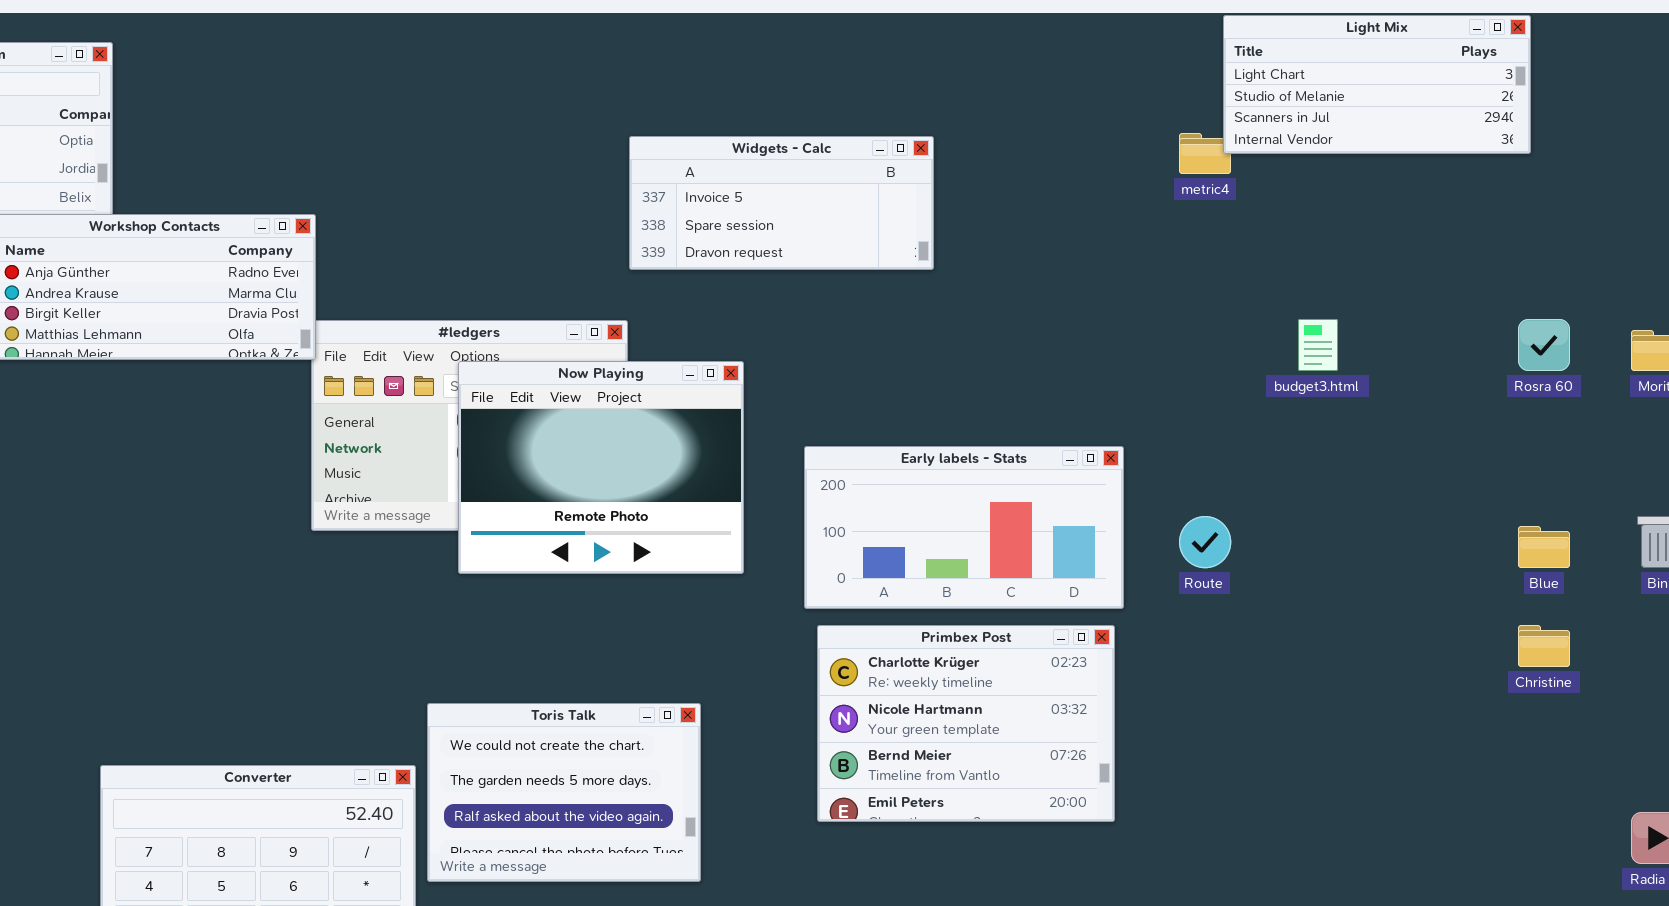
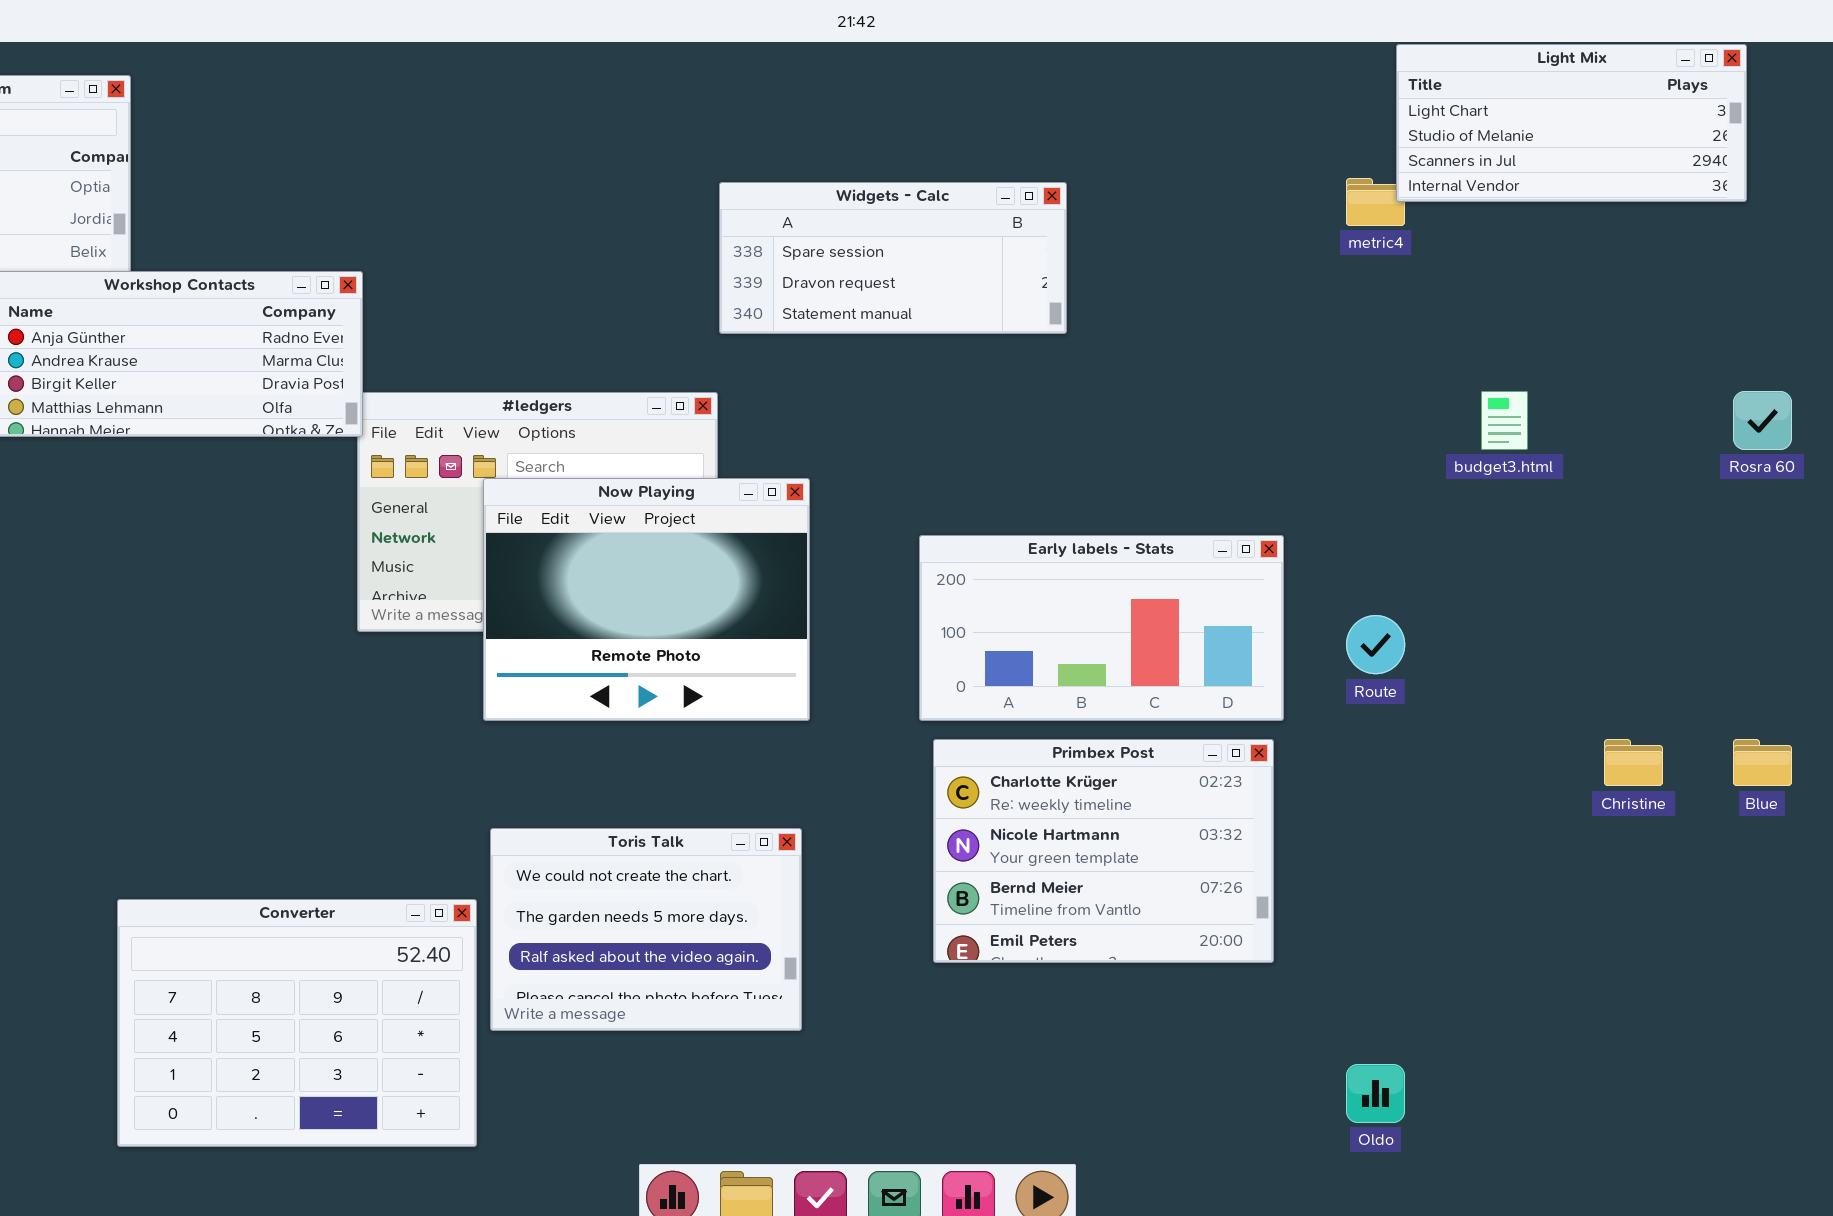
Widgets - Calc: [629,136,934,270] -> [719,182,1067,334], scrolled down 1 row
Now Playing: [458,361,744,574] -> [483,478,810,721], moved
Blue: [1518,526,1570,568] -> [1733,739,1792,786], moved
Christine: [1518,625,1570,667] -> [1604,739,1663,786], moved

